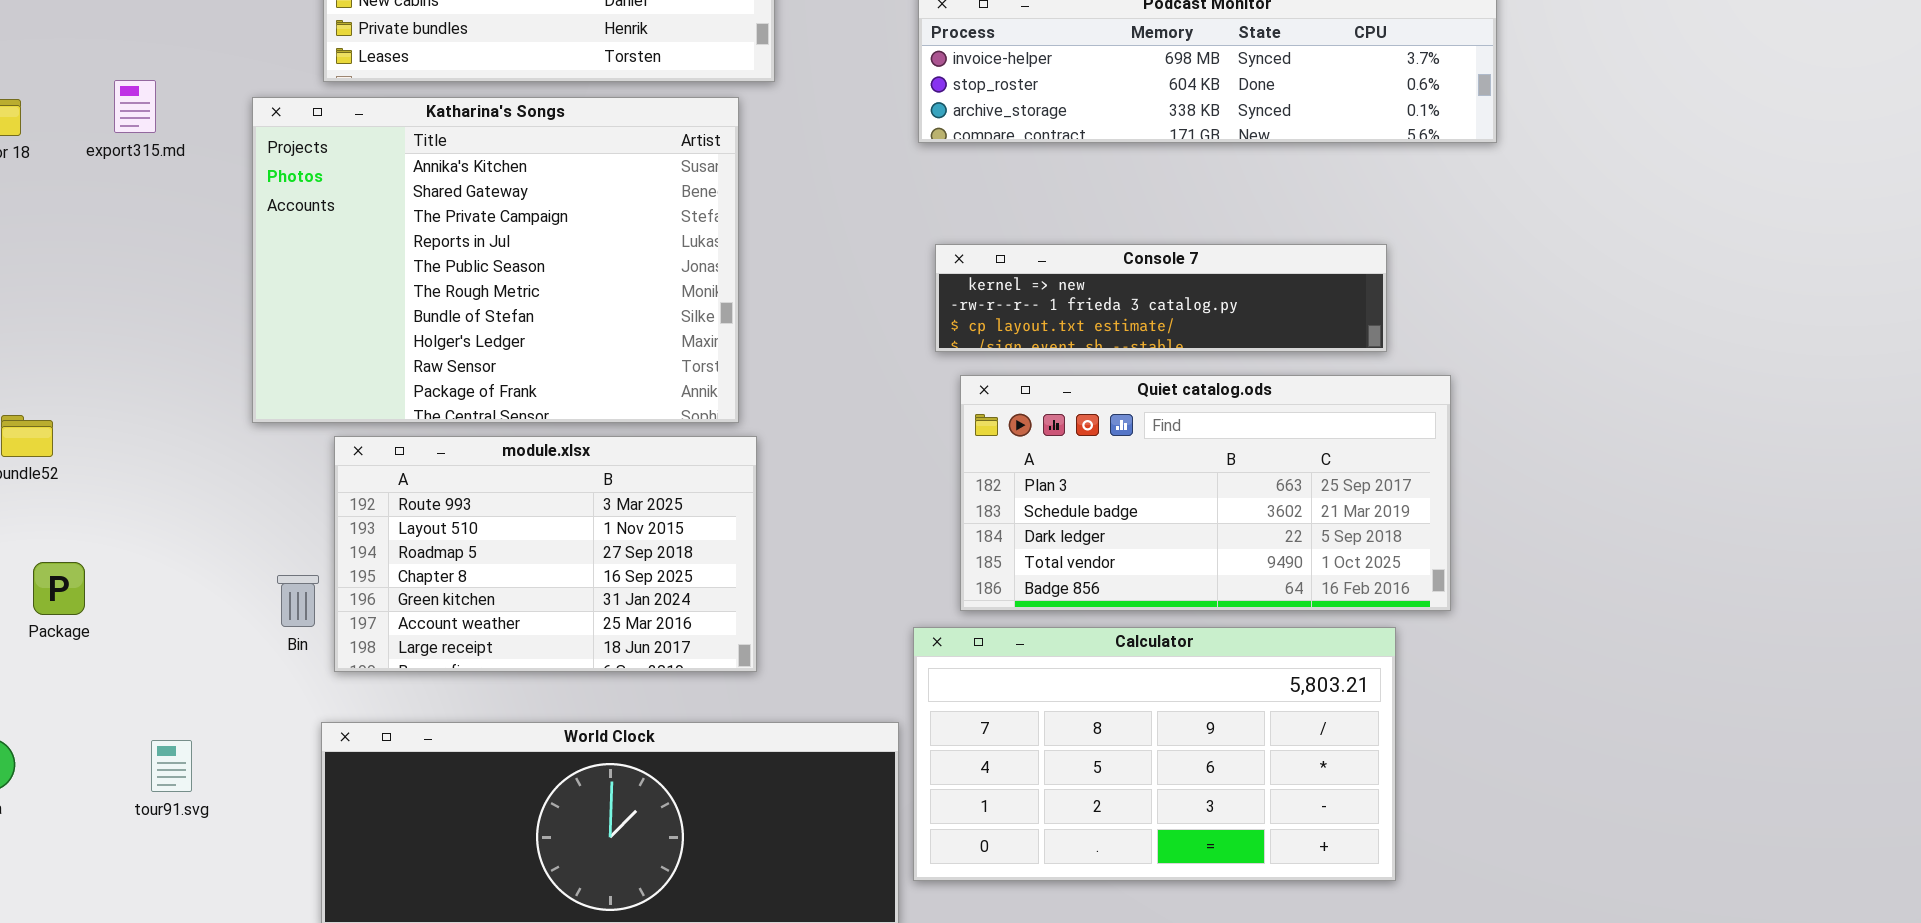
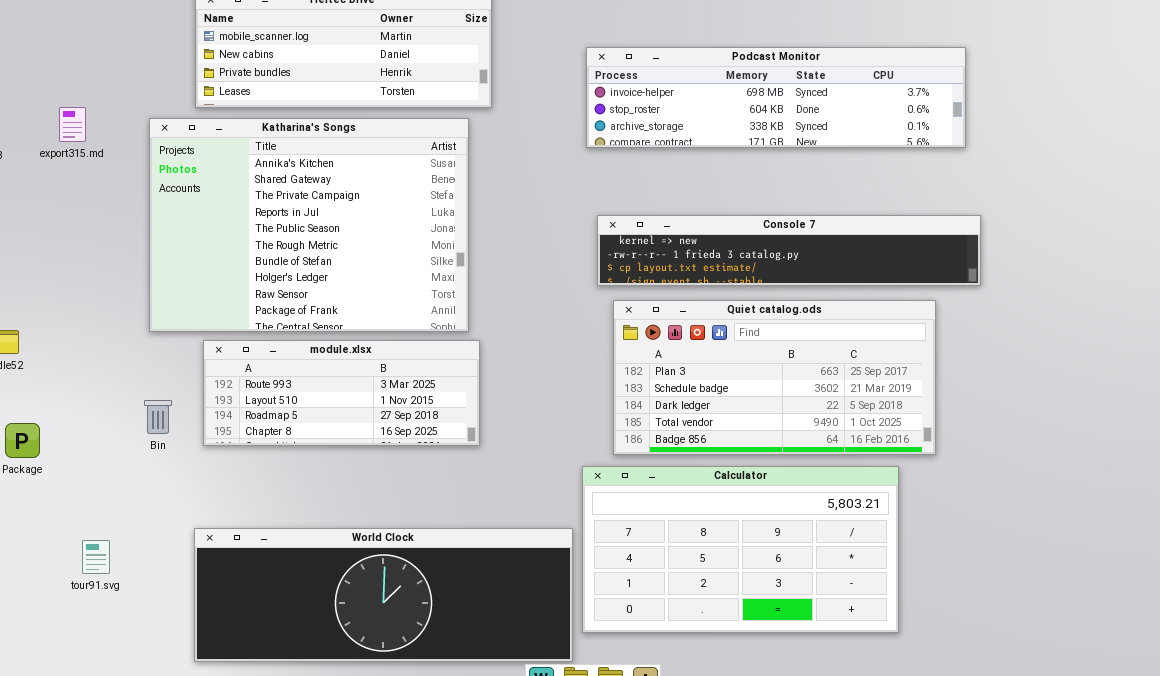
Console 7: [935,244,1387,352] -> [597,215,981,286], resized
module.xlsx: [334,436,757,672] -> [203,340,480,446], resized
Bin: [277,575,319,627] -> [144,400,172,434], moved

